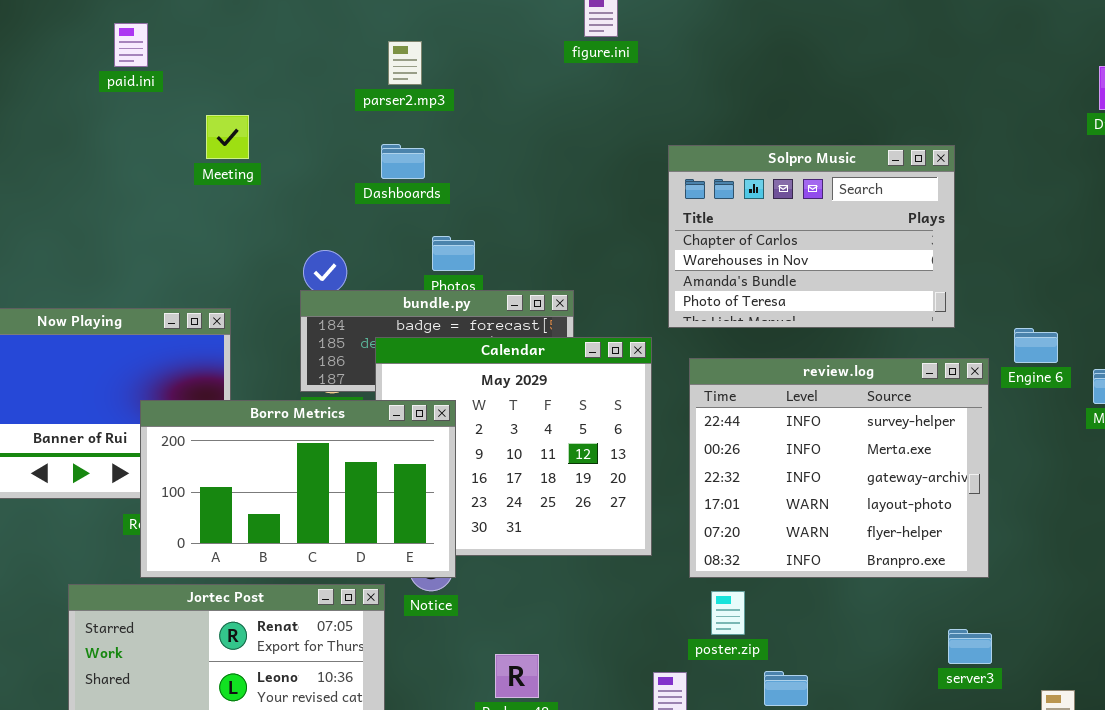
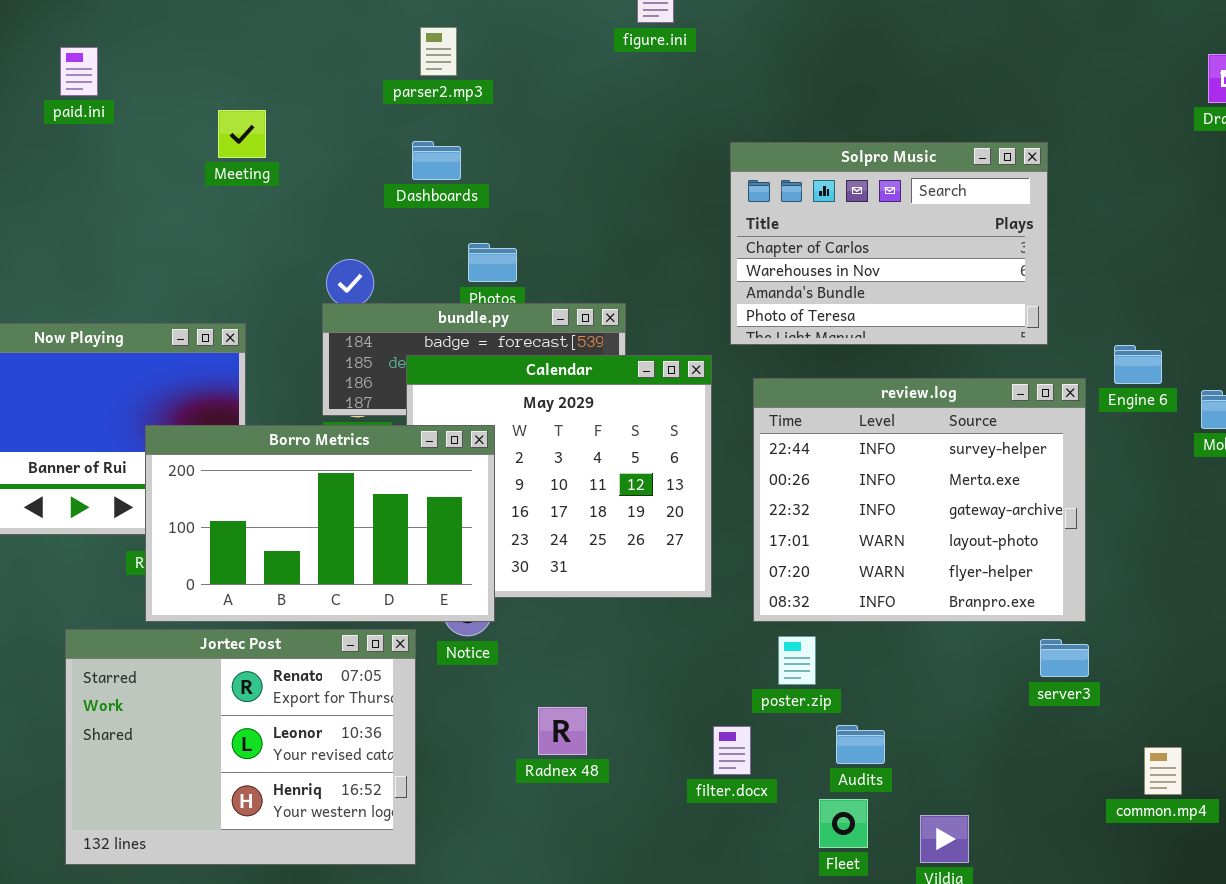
paid.ini: [114,23,148,67] -> [60,47,98,96], moved
server3: [948,629,992,664] -> [1040,639,1089,677], moved

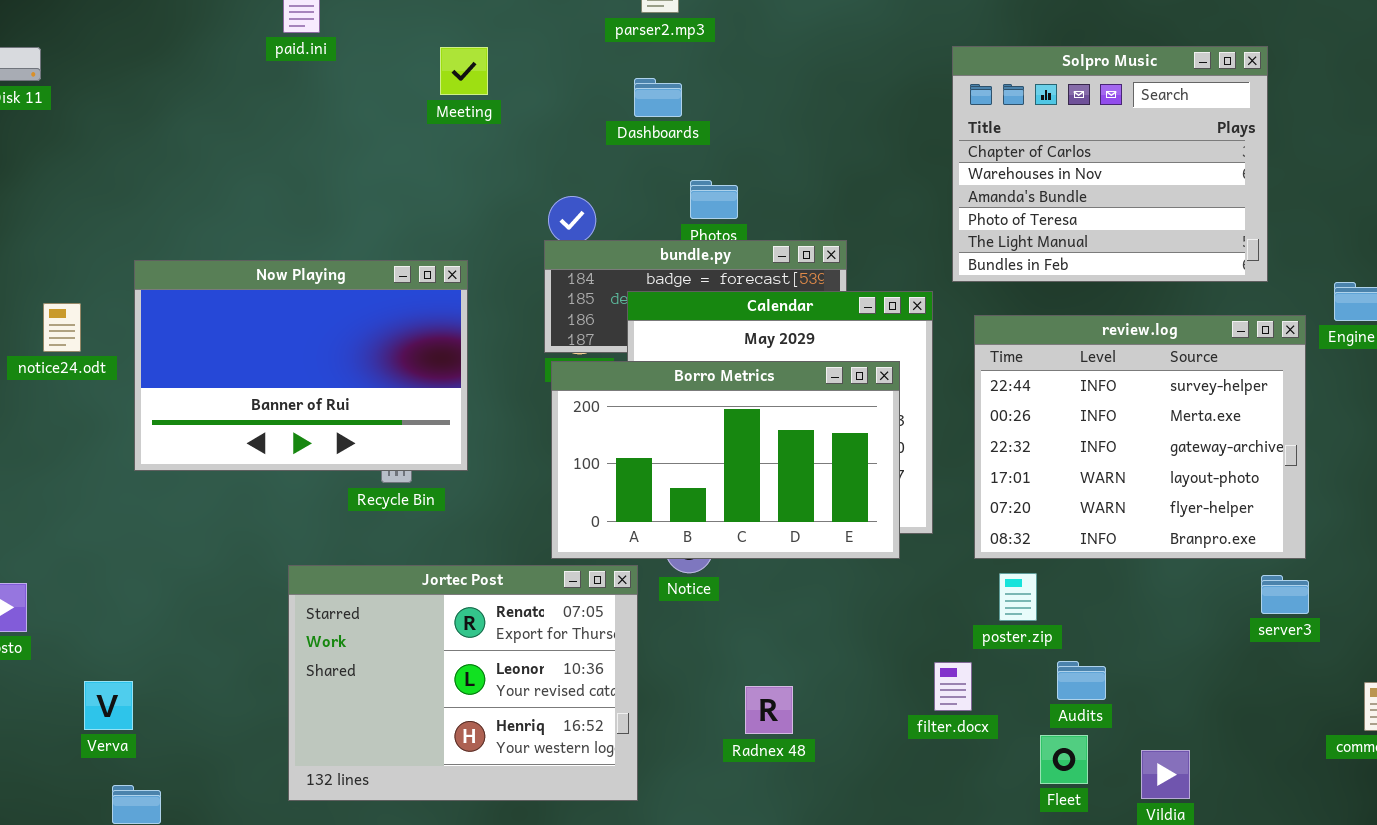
Solpro Music: [730,142,1048,345] -> [952,46,1268,282], resized
Borro Metrics: [145,425,495,622] -> [551,361,900,559], moved
Radnex 48: [538,707,587,755] -> [745,686,793,734], moved

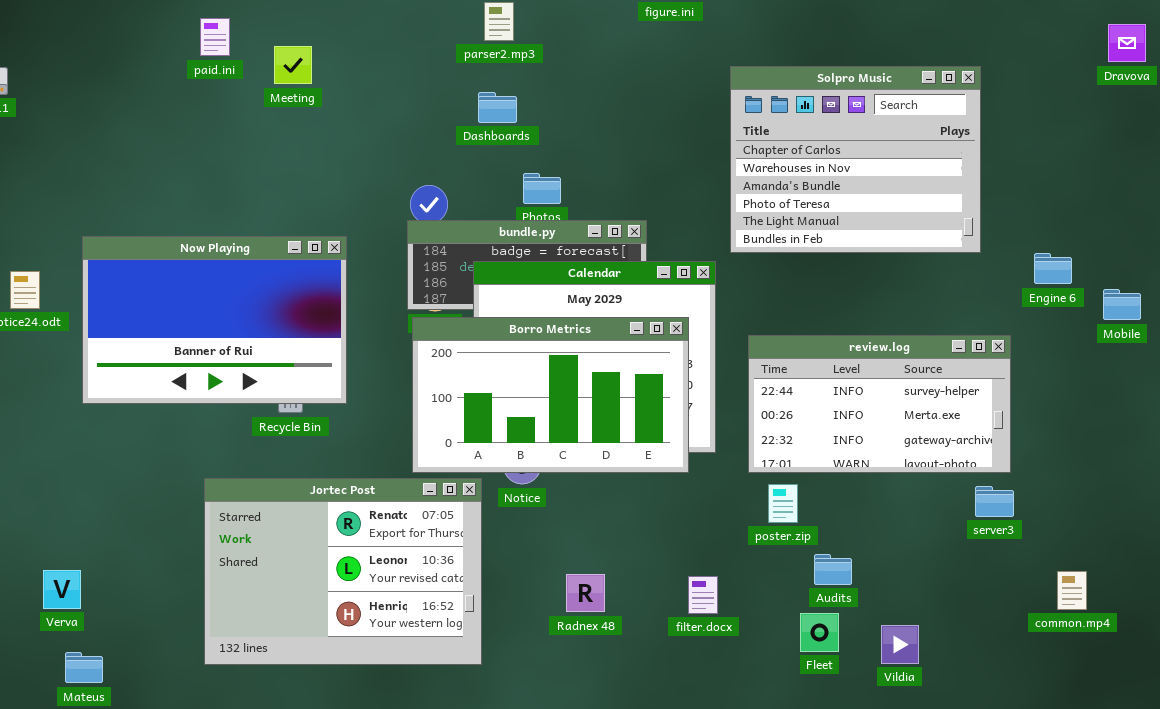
Meeting: [440,47,488,95] -> [274,46,312,84], moved
review.log: [974,315,1306,559] -> [748,335,1011,473], resized
filter.docx: [934,662,972,711] -> [688,576,718,614], moved

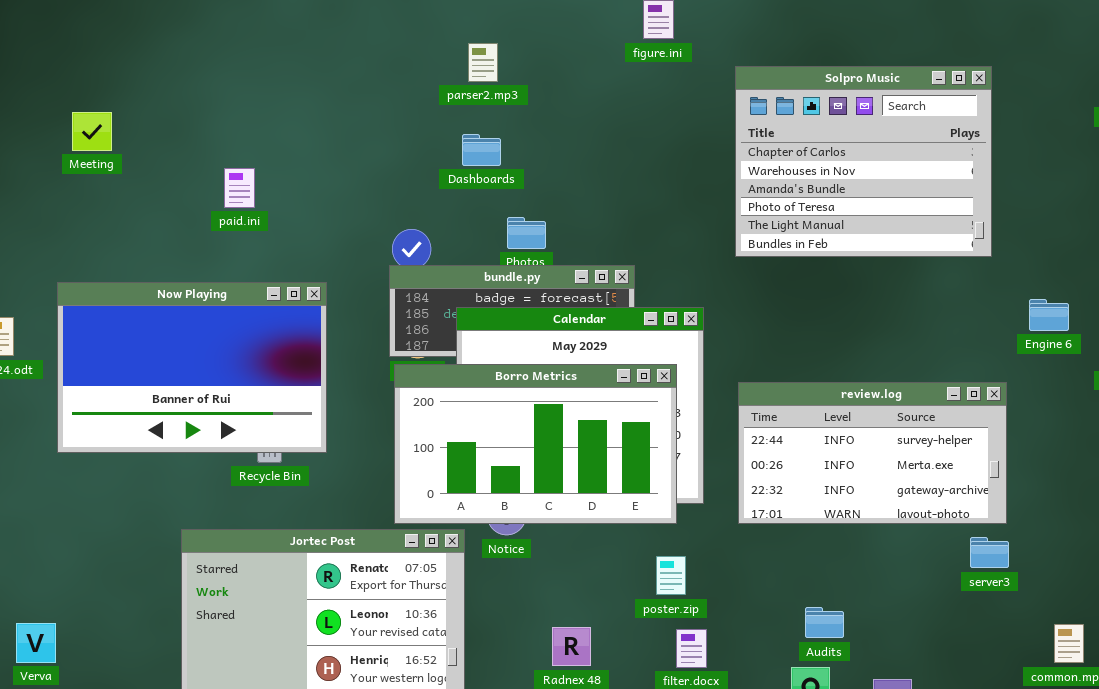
paid.ini: [200,18,230,56] -> [224,168,255,208], moved
Meeting: [274,46,312,84] -> [72,112,112,151], moved
Solpro Music: [730,66,981,253] -> [735,66,992,257], moved
poster.zip: [768,484,798,523] -> [656,556,686,595], moved

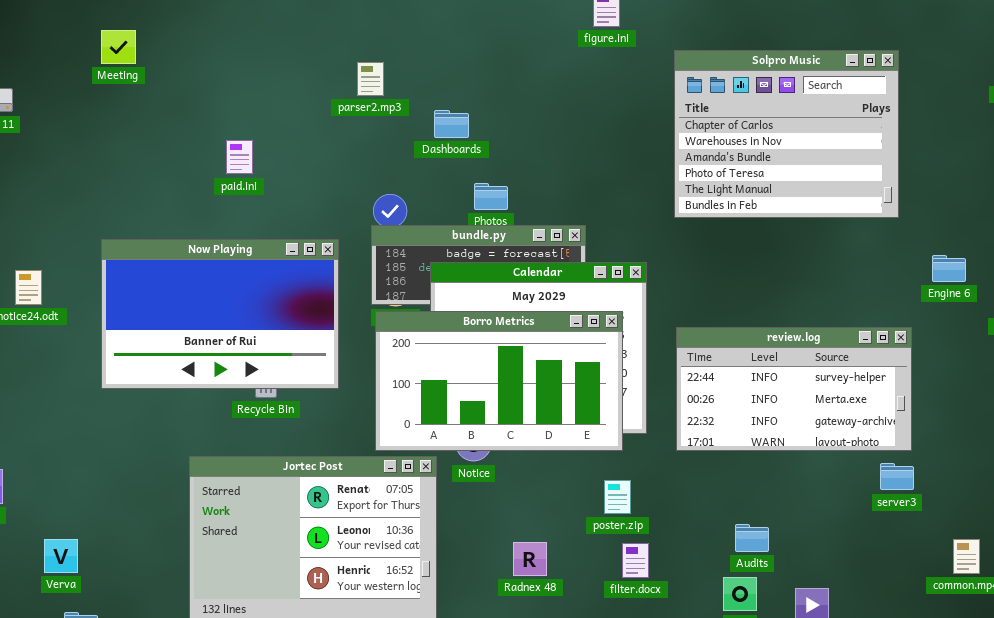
parser2.mp3: [468,43,498,82] -> [357,62,384,96], moved
Meeting: [72,112,112,151] -> [101,30,136,64], moved
Now Playing: [57,282,327,453] -> [101,239,339,389], moved

